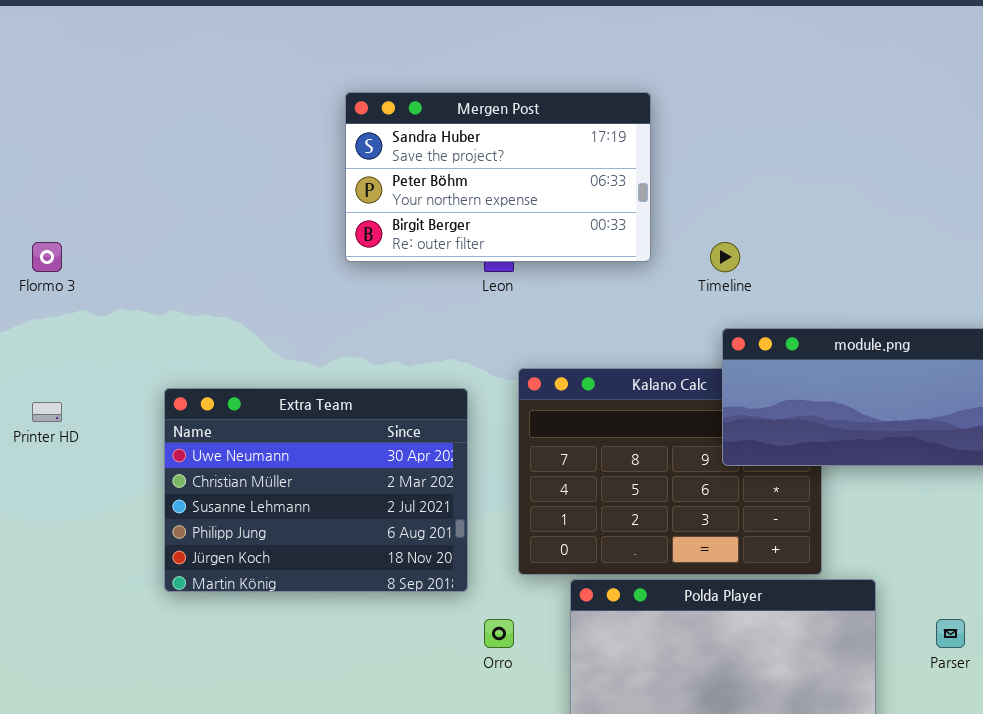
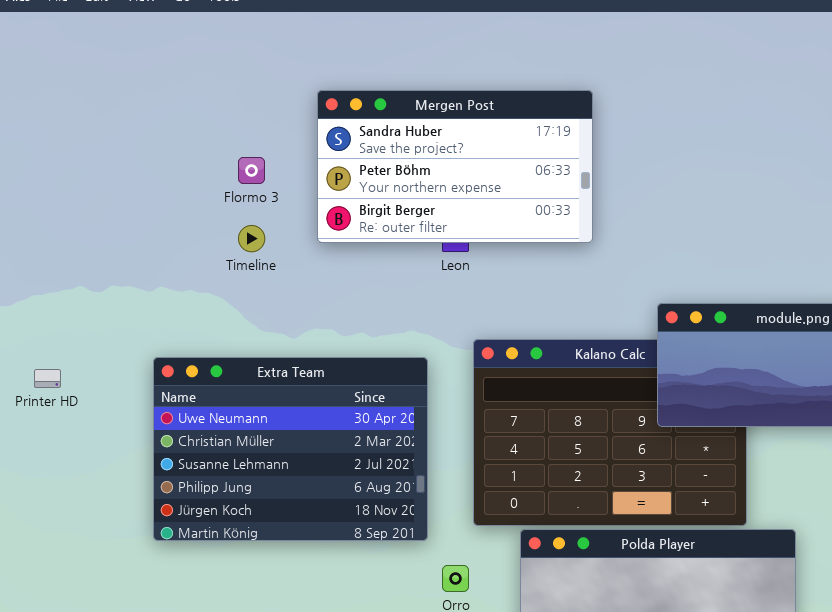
Flormo 3: [32,242,62,272] -> [238,157,265,184], moved
Timeline: [710,242,740,272] -> [238,225,265,252], moved

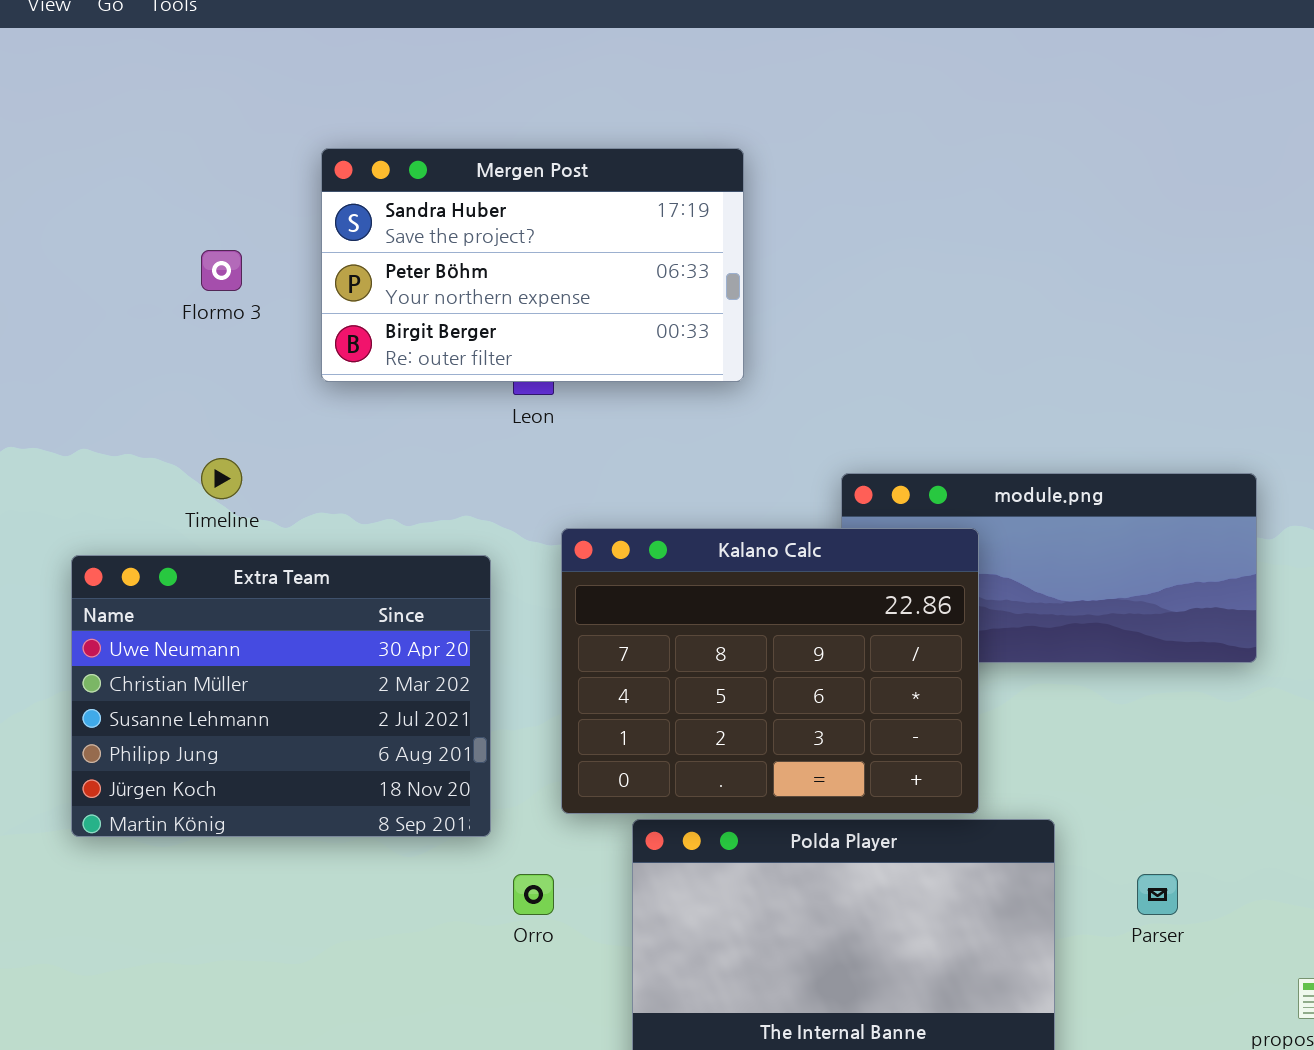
Timeline: [238,225,265,252] -> [201,458,242,499], moved
Kalano Calc: [473,339,747,526] -> [561,528,979,814], raised

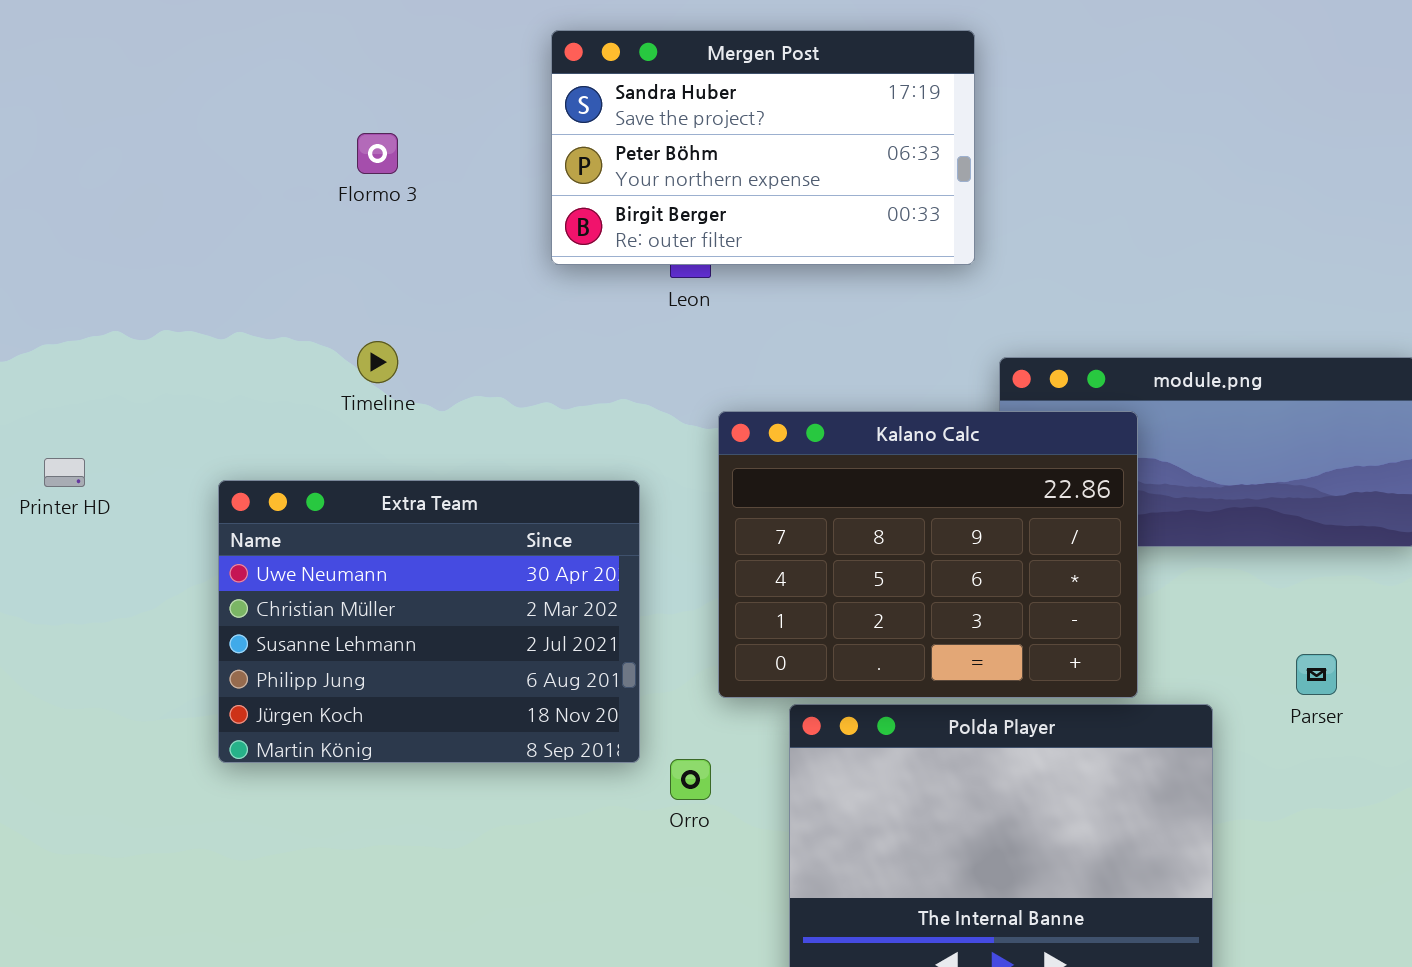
Mergen Post: [321,148,744,382] -> [551,30,975,265], moved
Extra Team: [71,555,491,837] -> [218,480,640,763], moved
Parser: [1137,874,1178,915] -> [1296,654,1337,695], moved

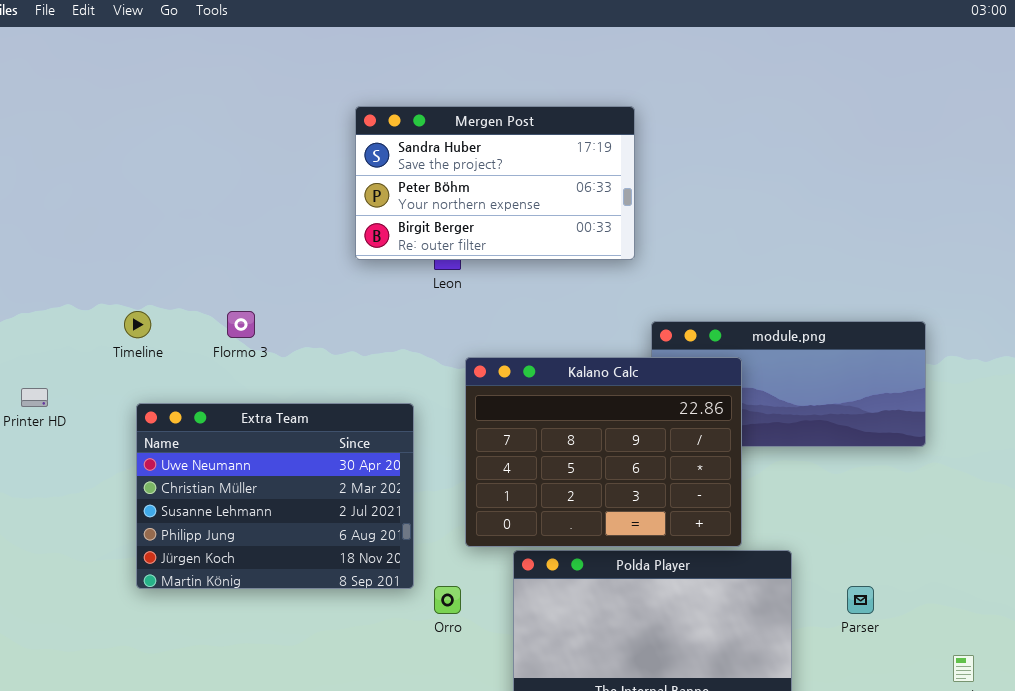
Flormo 3: [357,133,398,174] -> [227,311,255,338], moved
Timeline: [357,341,398,383] -> [124,311,151,338], moved
Parser: [1296,654,1337,695] -> [847,586,874,614], moved

